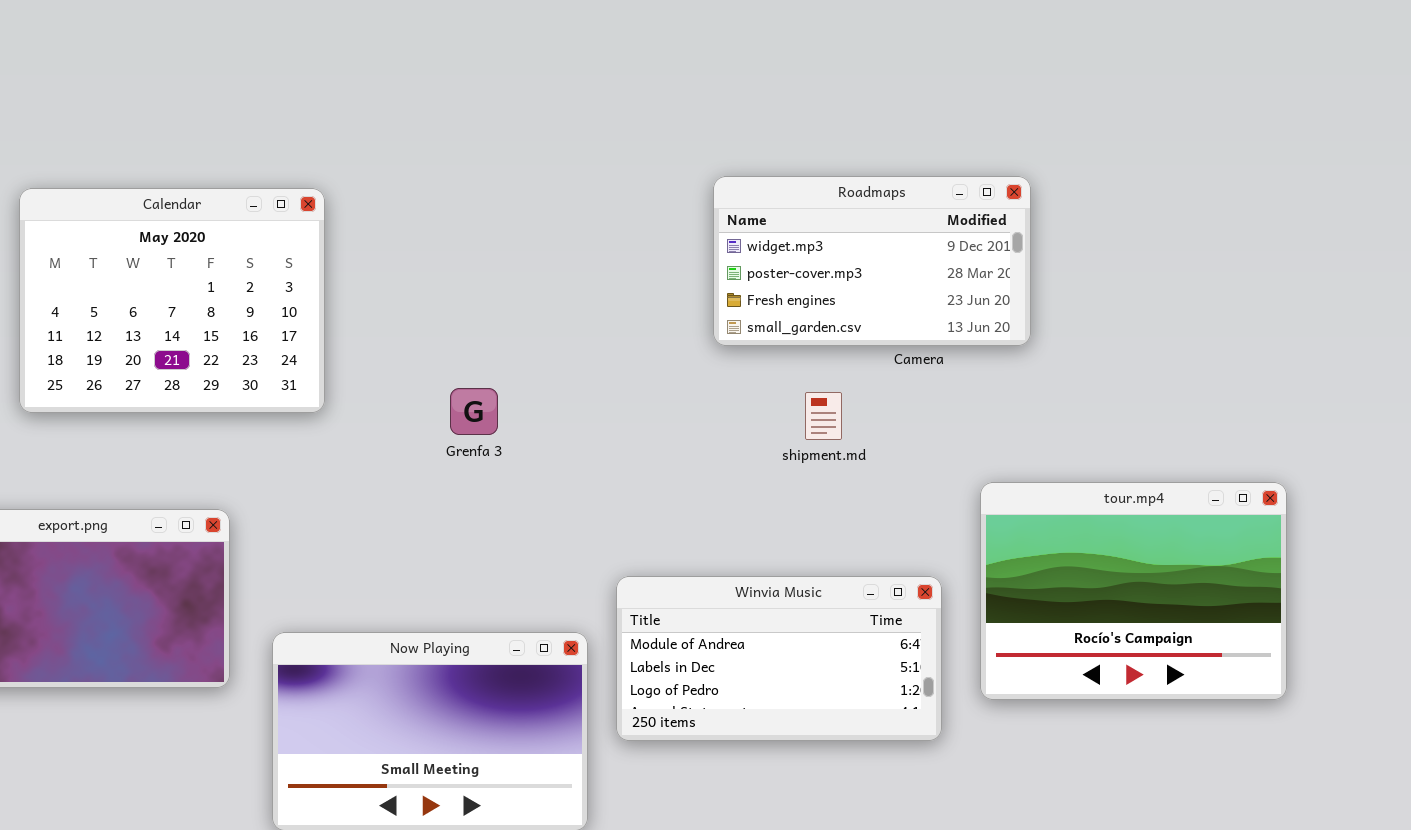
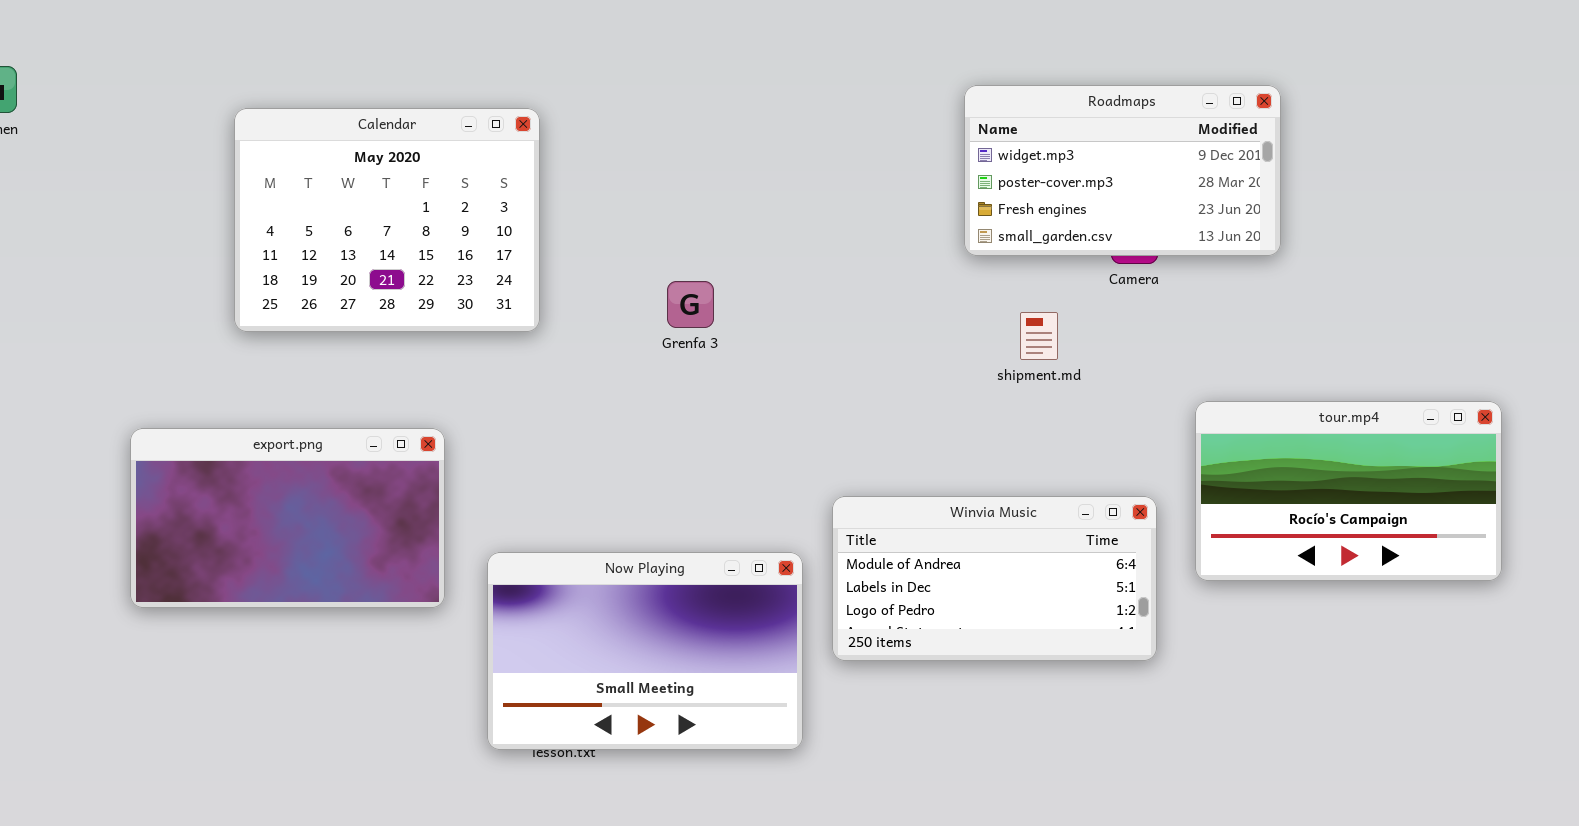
Roadmaps: [713,176,1031,346] -> [964,85,1281,256], moved
Grenfa 3: [450,388,498,435] -> [667,281,714,328], moved
tour.mp4: [980,482,1287,700] -> [1195,401,1502,581], resized

